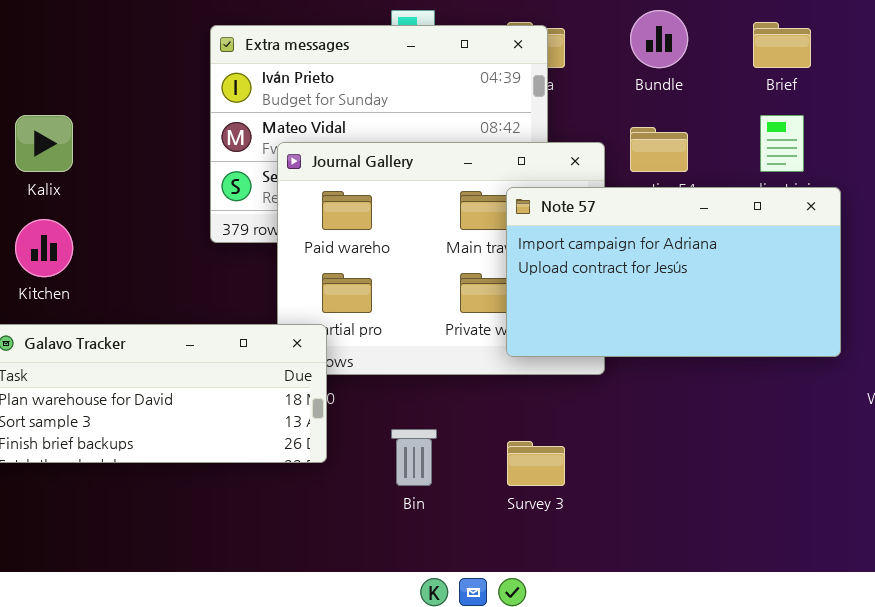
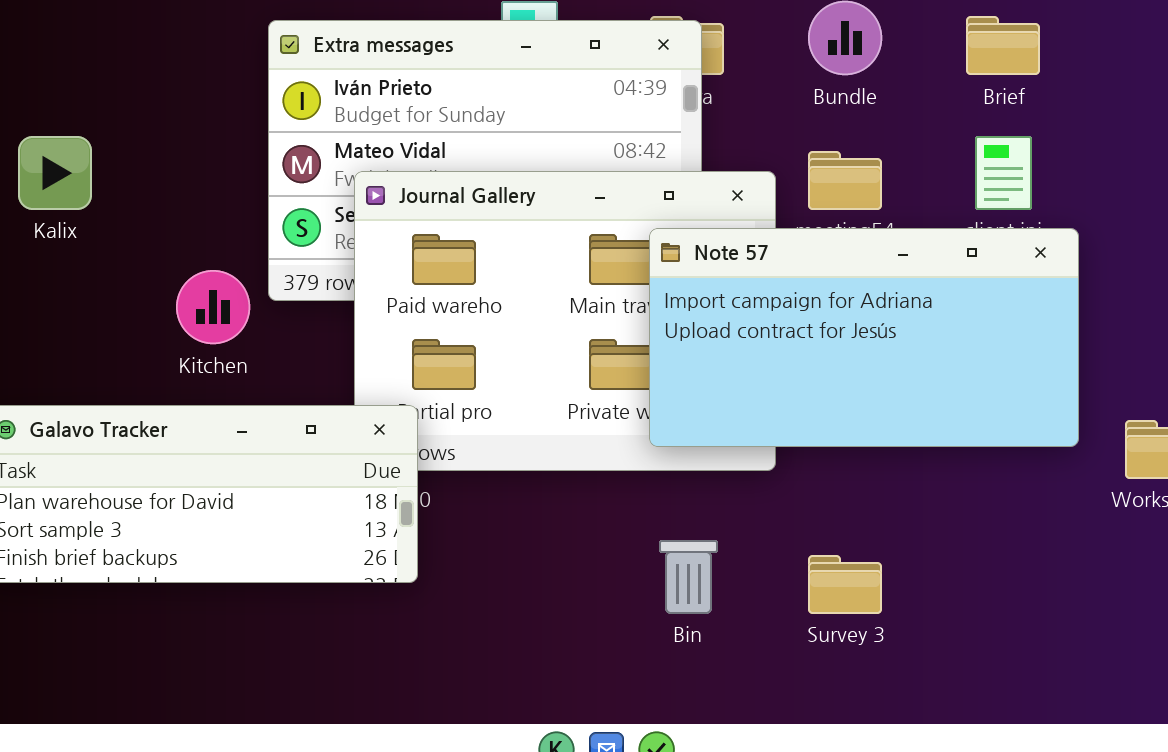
Kitchen: [15,219,73,277] -> [176,270,250,344], moved
Bin: [391,429,437,486] -> [659,540,718,614], moved
Survey 3: [507,441,565,486] -> [808,555,882,614], moved

